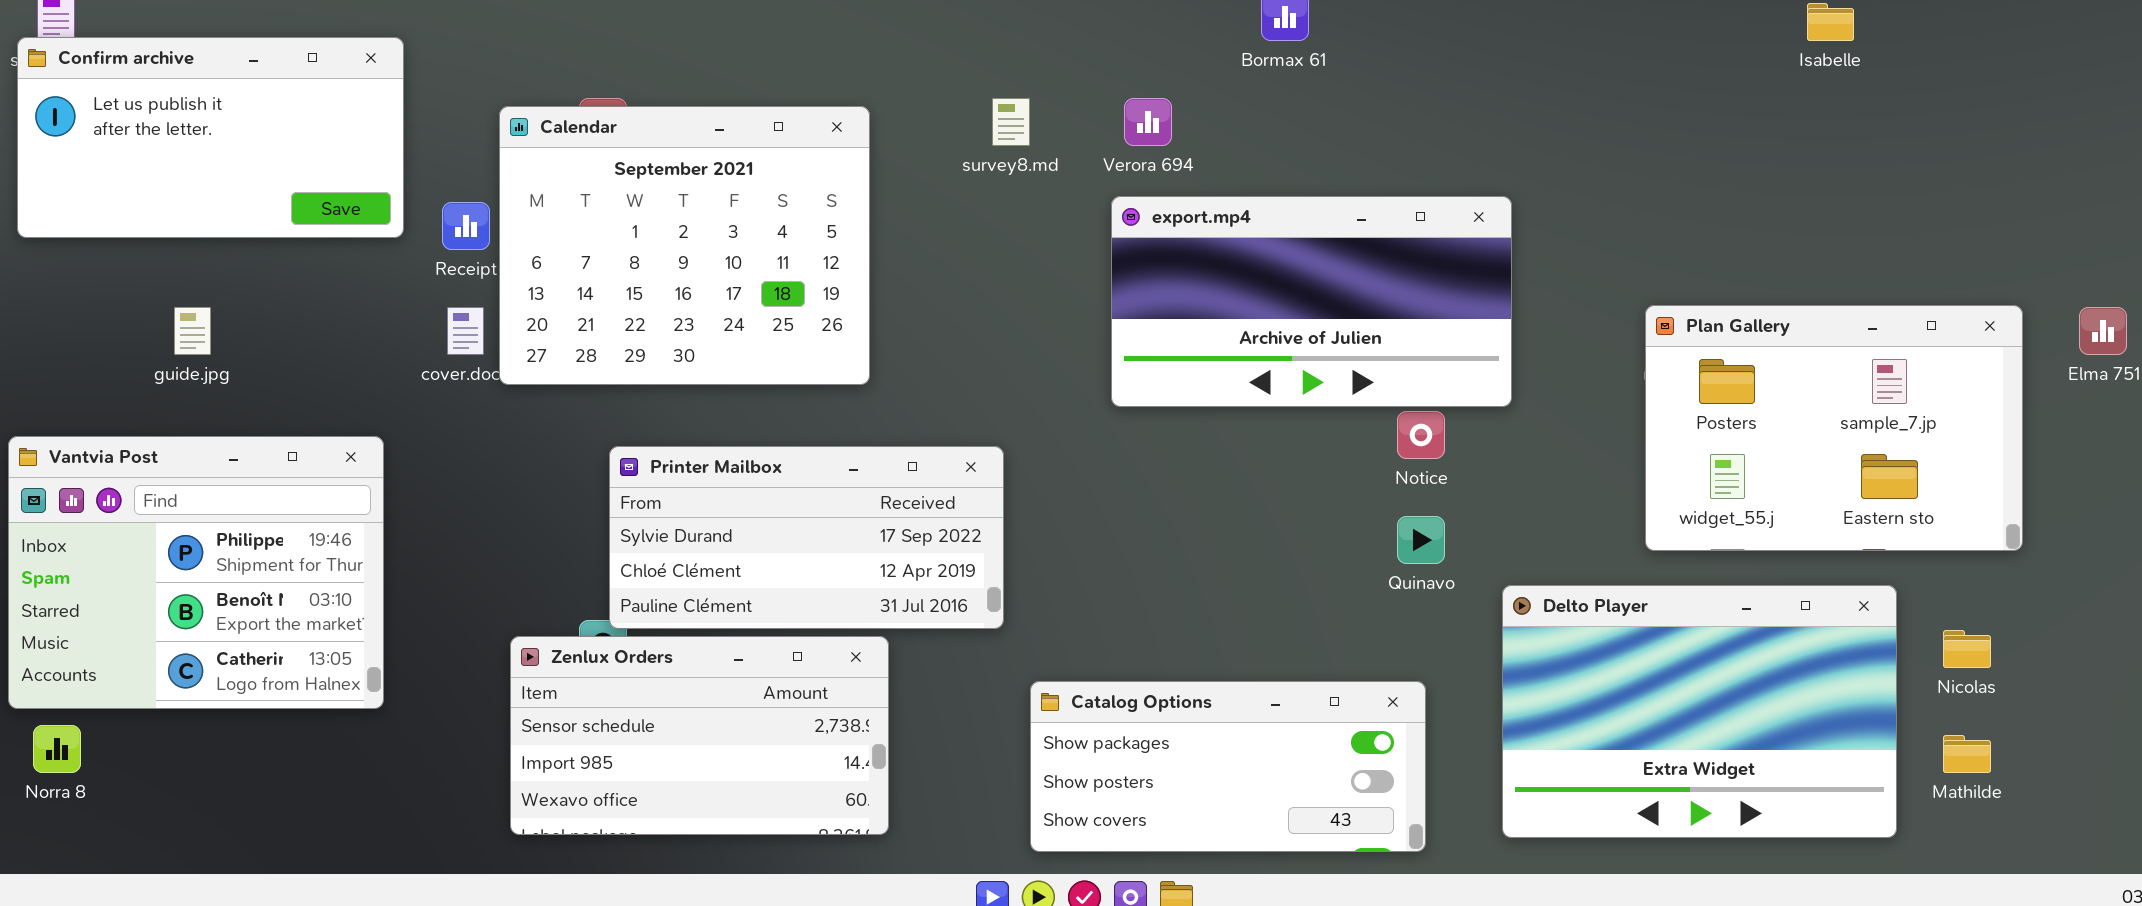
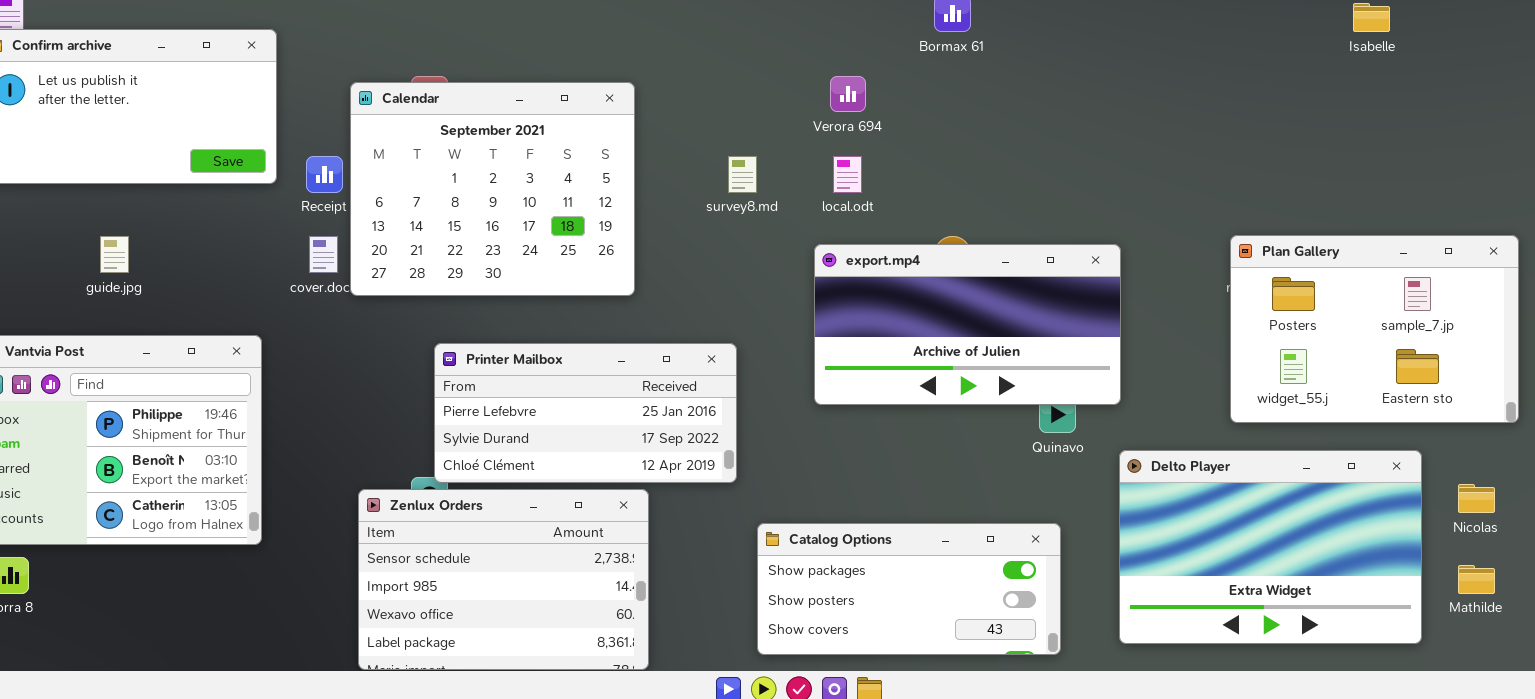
survey8.md: [992,98,1030,146] -> [728,156,757,193], moved
export.mp4: [1111,196,1512,407] -> [814,244,1121,405], moved
Printer Mailbox: [609,446,1004,629] -> [434,343,737,483], scrolled up 1 row
Zenlux Orders: [510,636,889,835] -> [358,489,649,670], resized

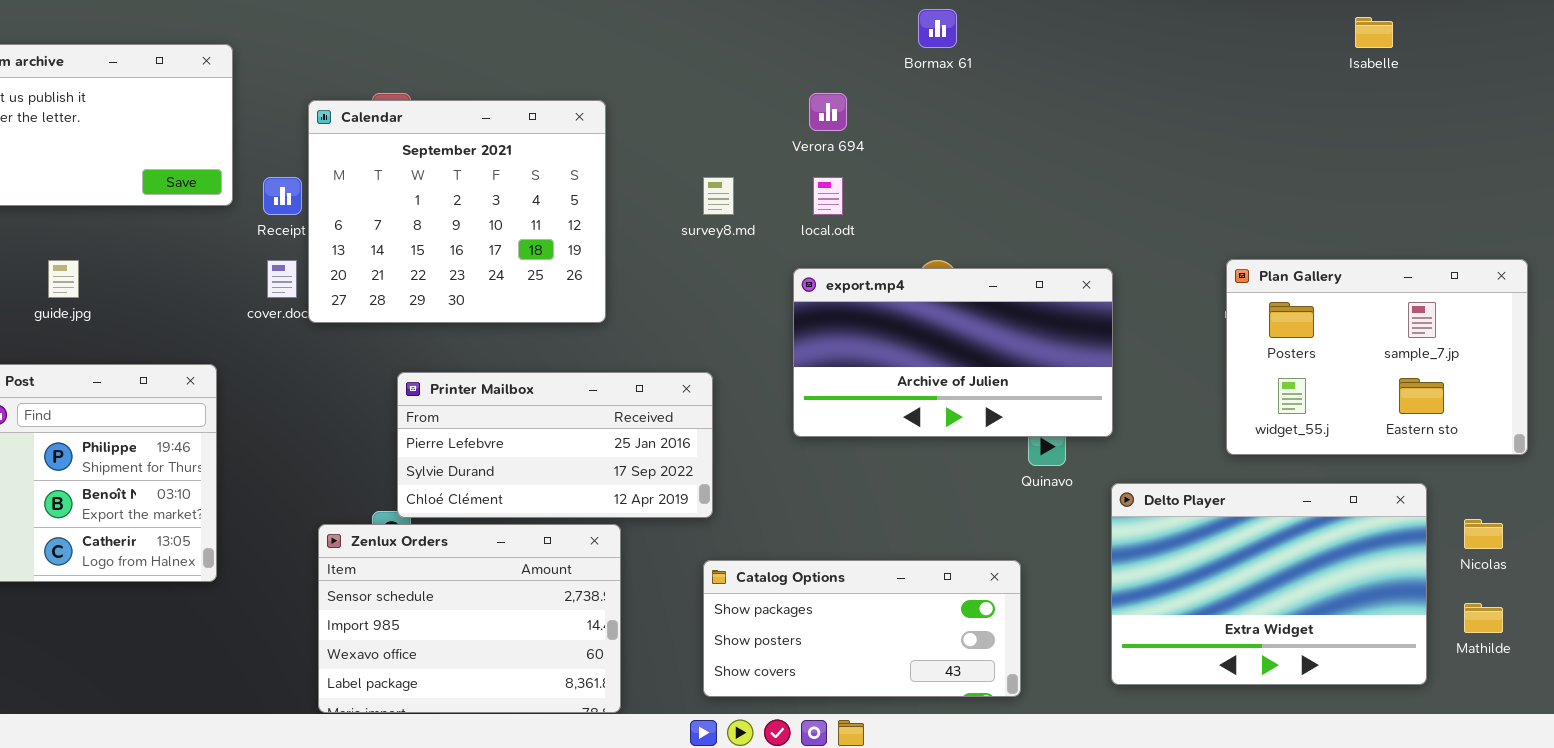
Catalog Options: [757,523,1061,655] -> [703,560,1021,697], moved

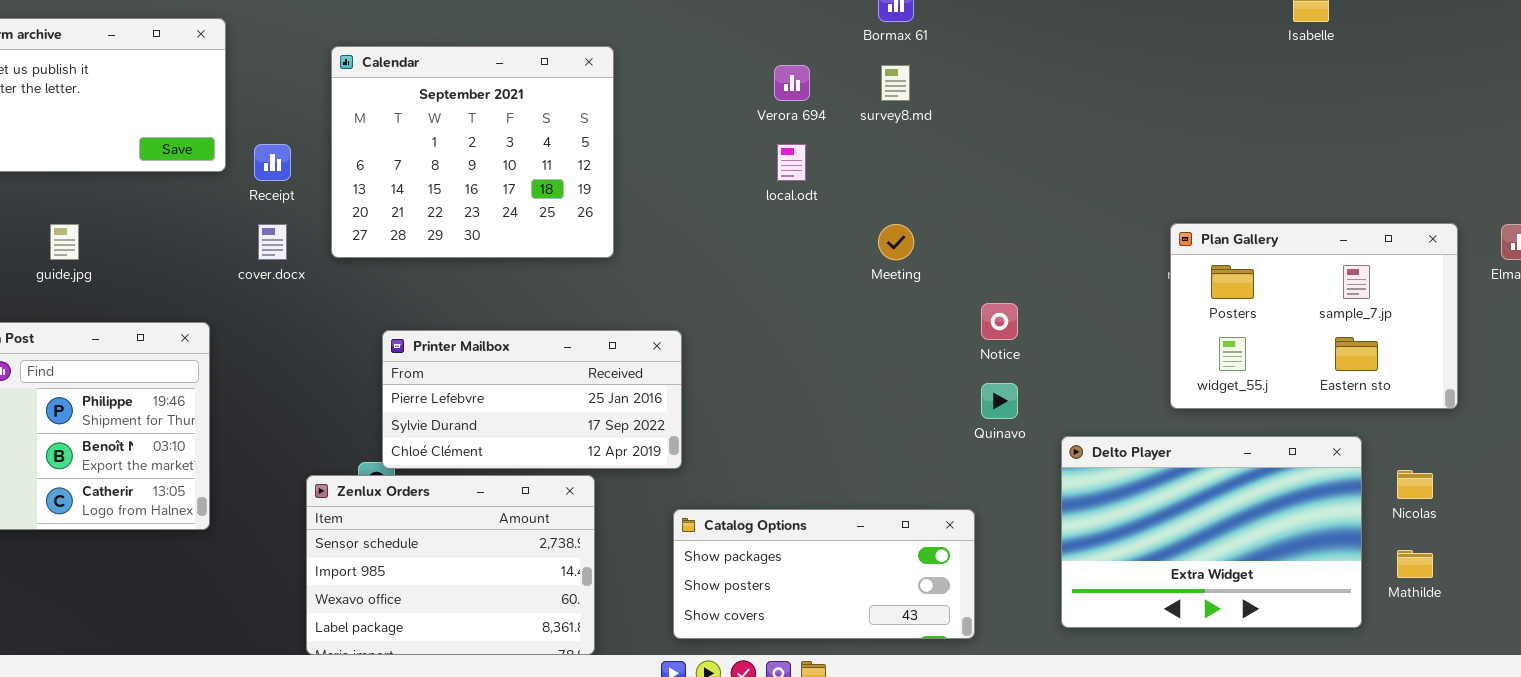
Calendar: [308,100,606,323] -> [331,46,614,258], moved
survey8.md: [703,177,734,215] -> [881,65,910,101], moved
export.mp4: [793,268,1113,437] -> none, closed

